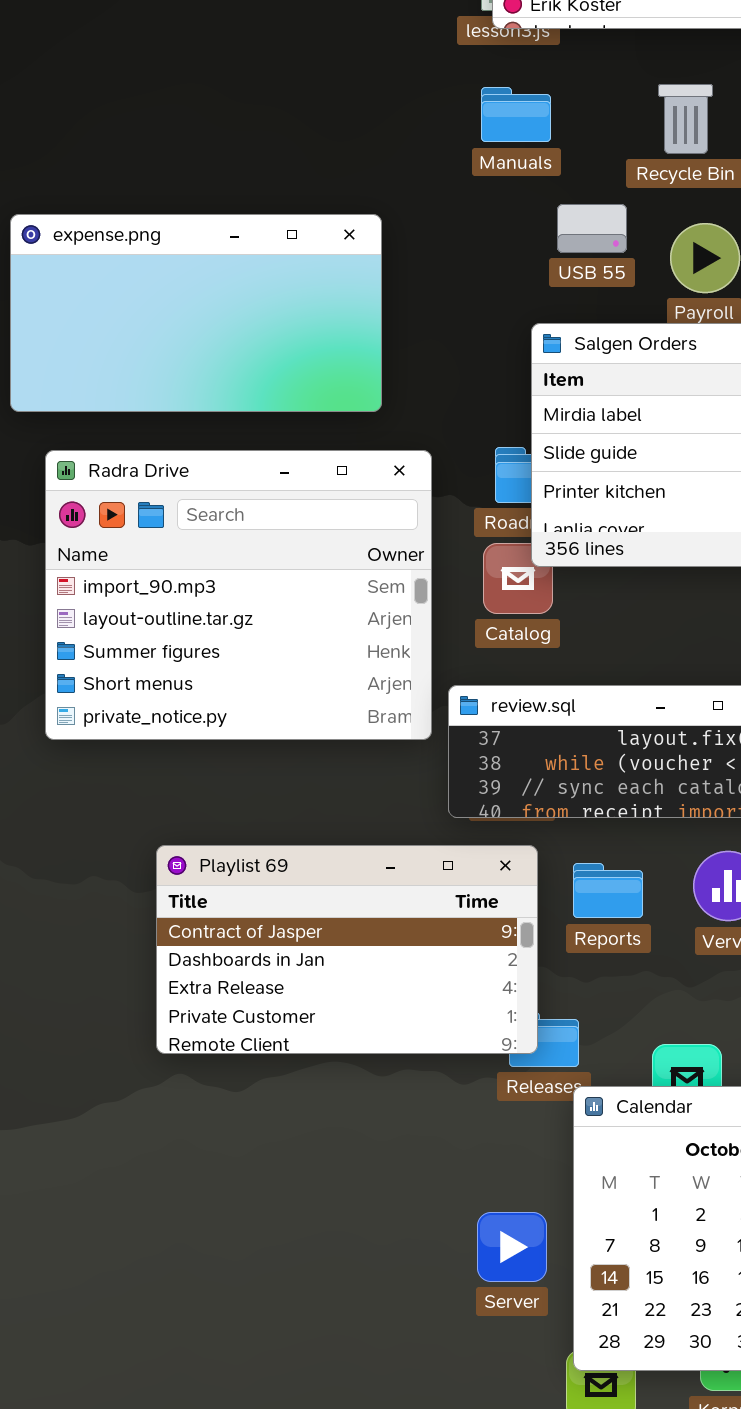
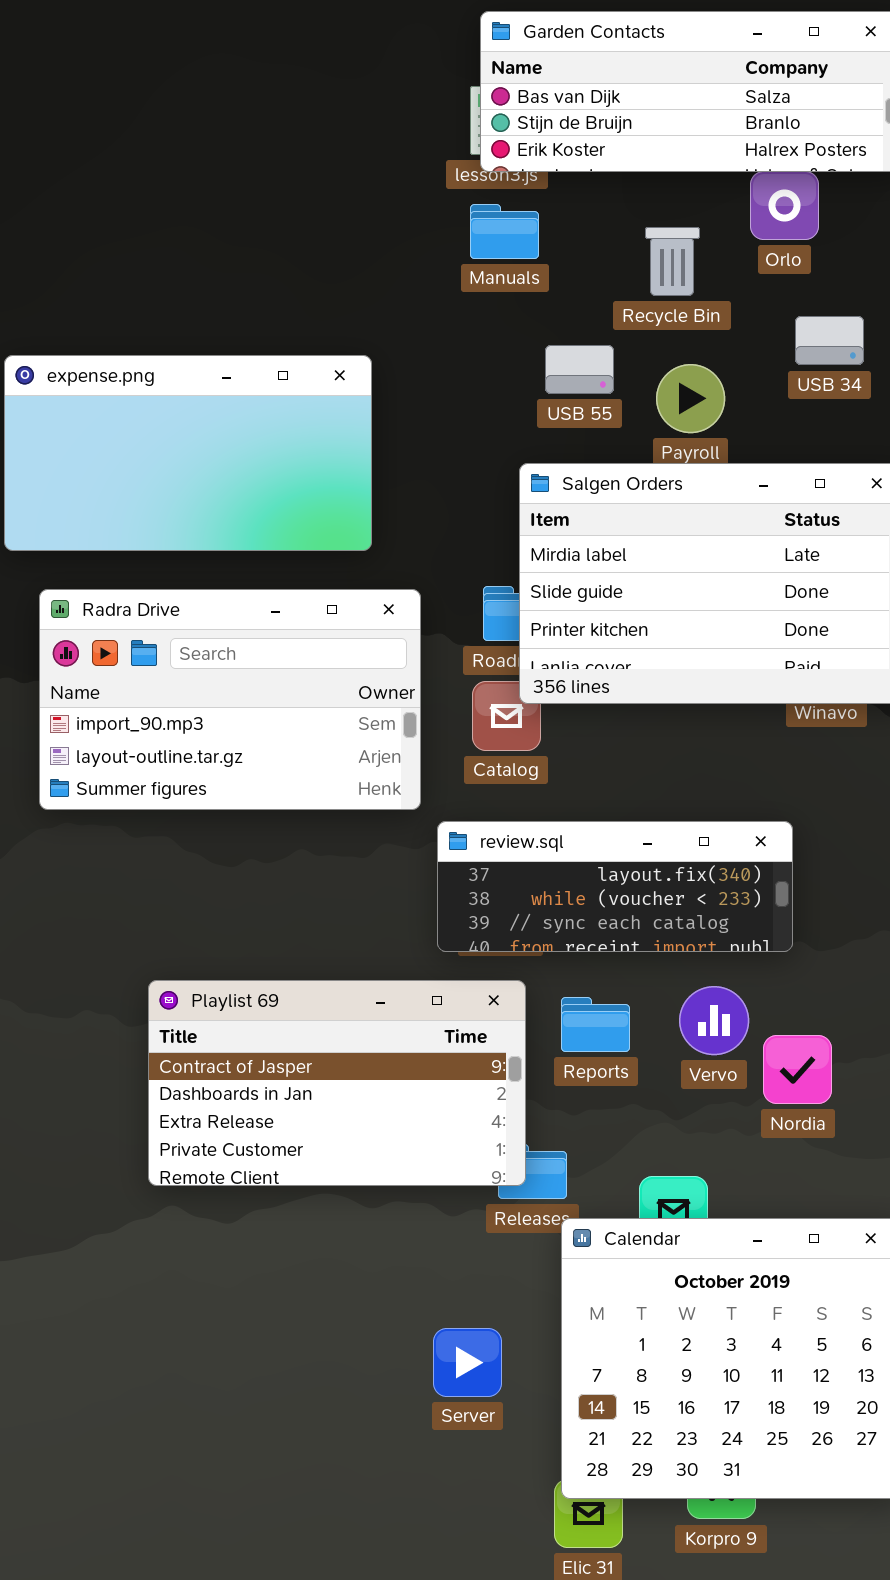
Manuals: [481,87,551,142] -> [470,204,539,259], moved
Radra Drive: [45,450,432,740] -> [39,589,421,810], resized
Server: [477,1212,547,1282] -> [433,1328,502,1397], moved

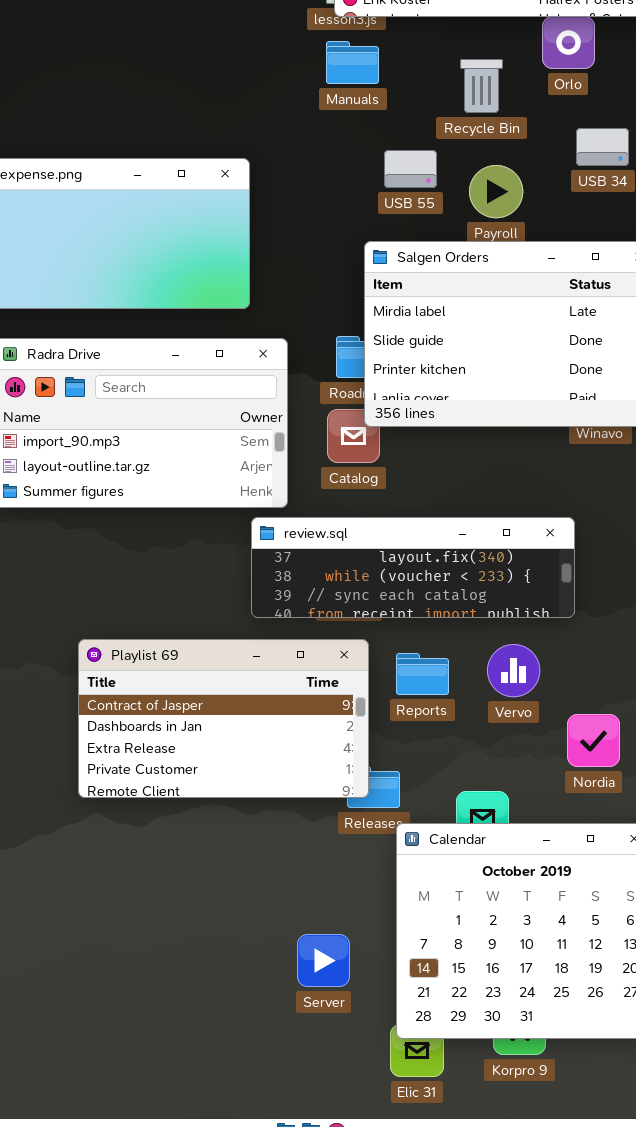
review.sql: [437,821,793,952] -> [251,517,575,618], resized
Nordia: [763,1035,832,1104] -> [567,714,620,767], moved
Server: [433,1328,502,1397] -> [297,934,350,987], moved

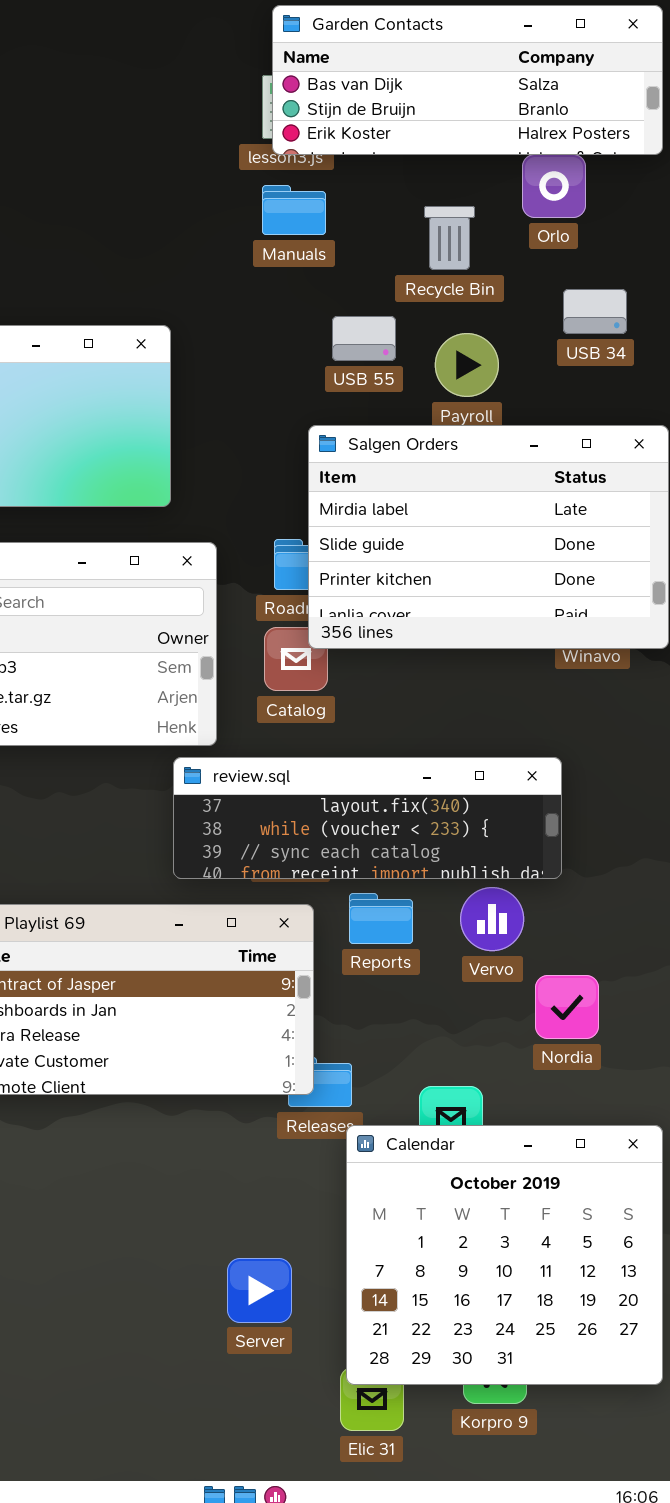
Vervo: [487,644,540,697] -> [460,887,524,951], moved
Reports: [396,653,449,695] -> [349,893,413,944], moved
Nordia: [567,714,620,767] -> [535,975,599,1039], moved

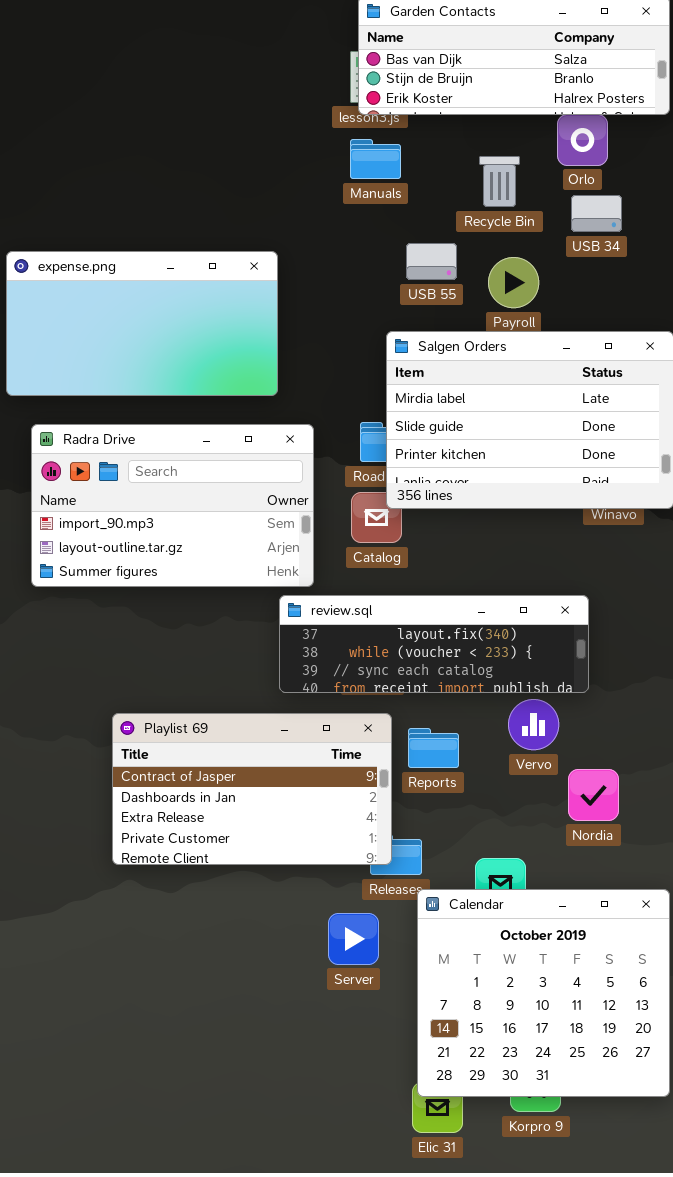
USB 34: [563,289,627,334] -> [571,195,622,232], moved
Reports: [349,893,413,944] -> [408,728,459,768], moved
Server: [227,1258,292,1323] -> [328,913,379,965], moved

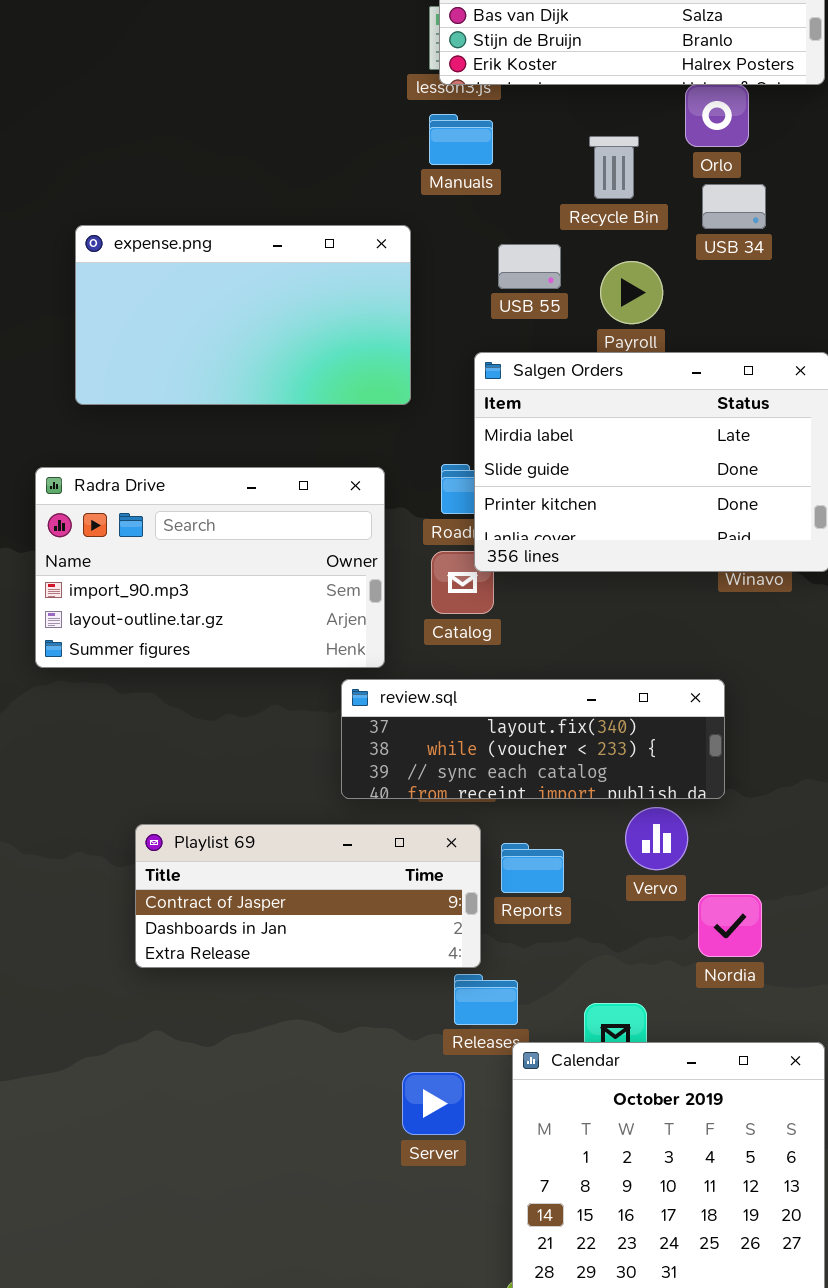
expense.png: [6,251,278,396] -> [75,225,411,405], moved
Playlist 69: [112,713,392,865] -> [135,824,481,968], resized

